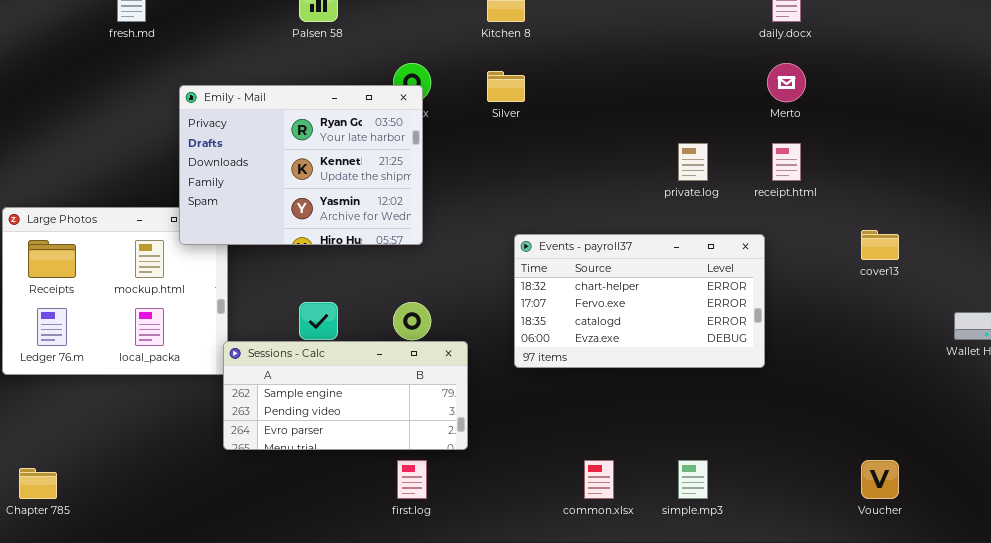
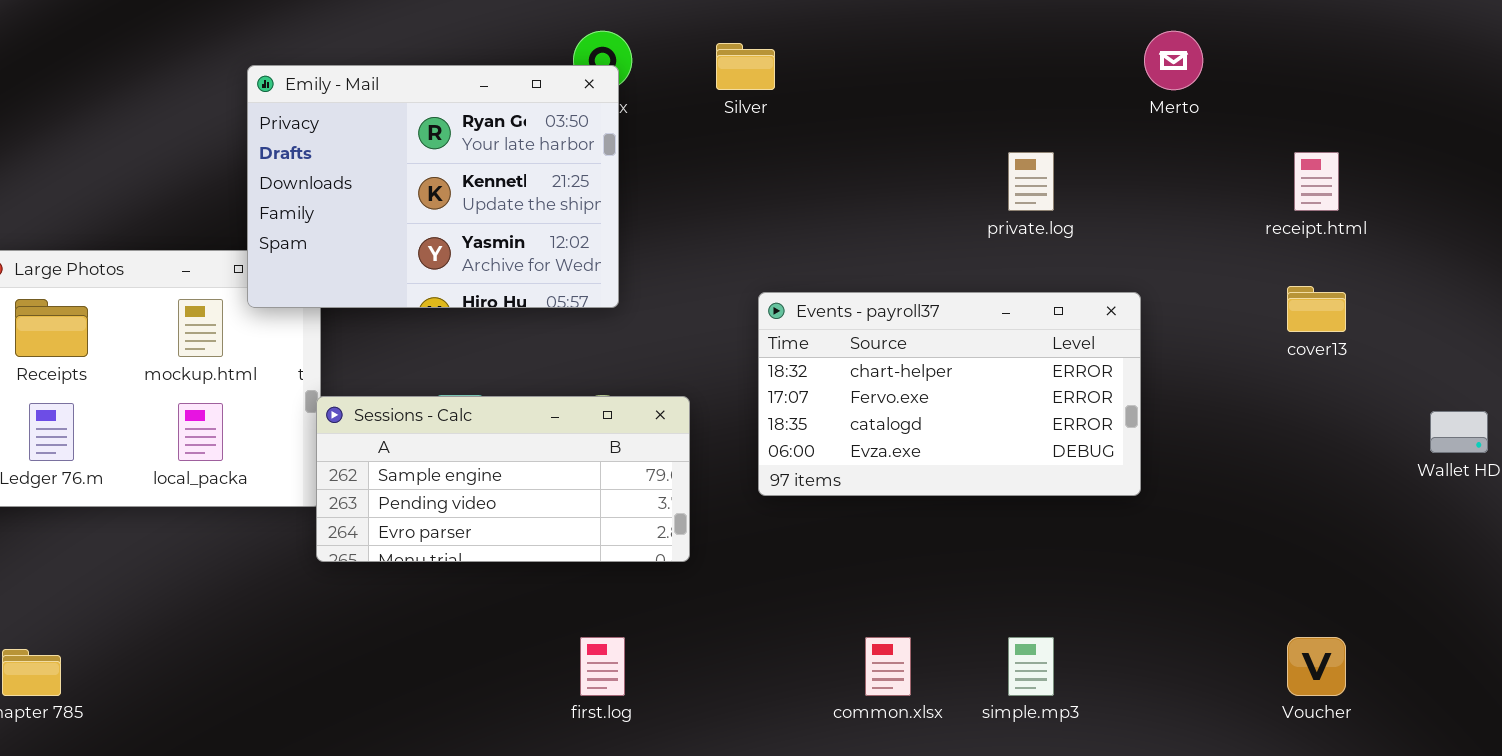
receipt.html: [772,143,801,181] -> [1294,152,1339,211], moved
Sessions - Calc: [223,341,468,450] -> [316,396,690,562], moved

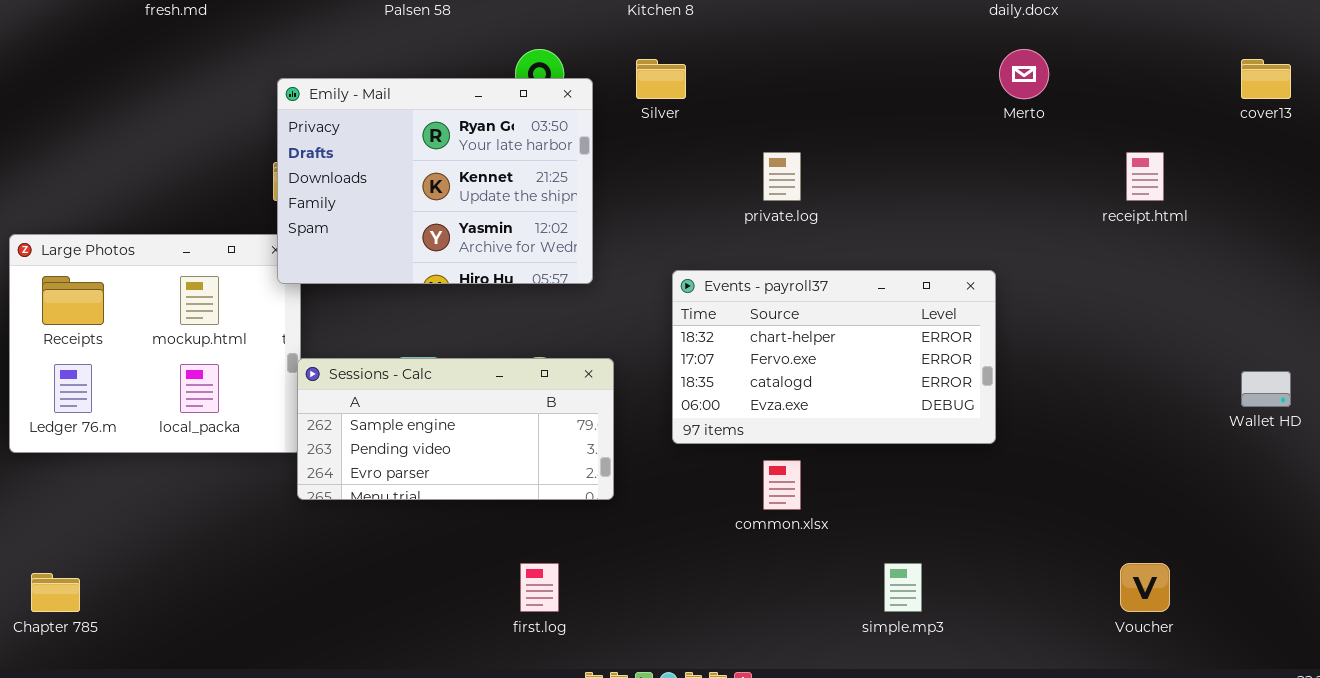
Emily - Mail: [247,65,619,308] -> [277,78,593,284], moved
private.log: [1008,152,1054,211] -> [763,152,801,201], moved
cover13: [1287,286,1346,332] -> [1241,59,1291,99], moved
common.xlsx: [865,637,911,696] -> [763,460,801,510], moved

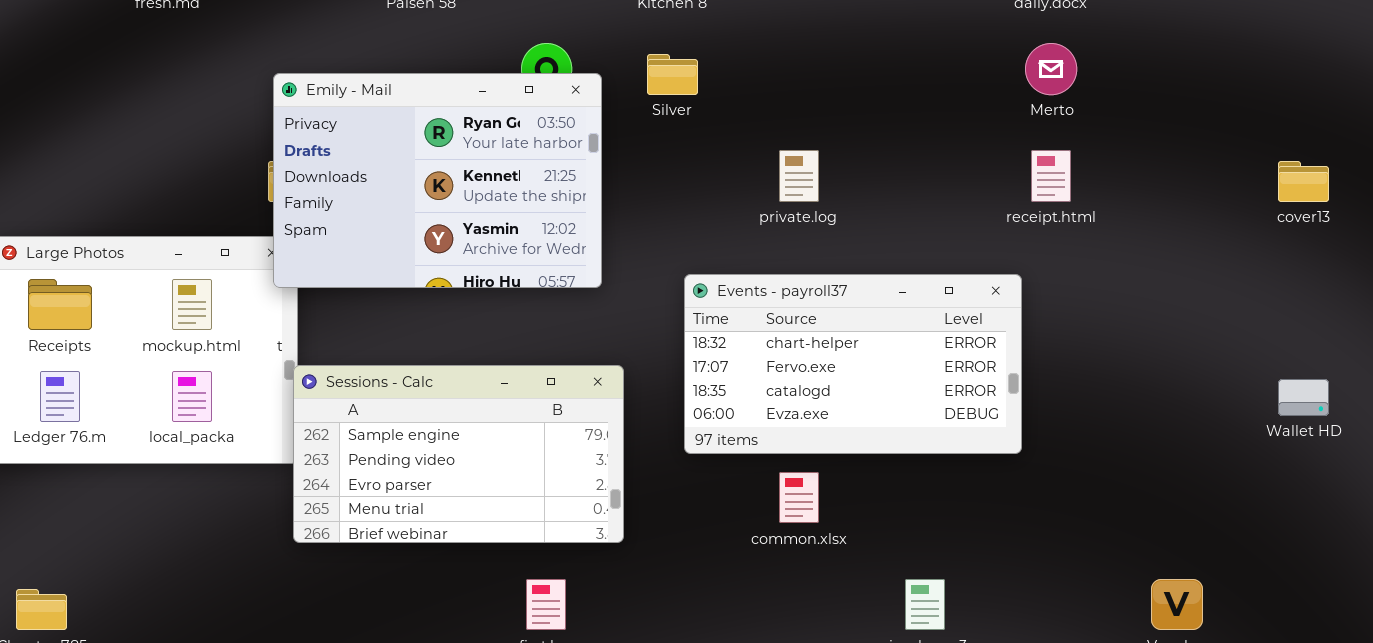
cover13: [1241,59,1291,99] -> [1278,161,1329,202], moved
receipt.html: [1126,152,1164,201] -> [1031,150,1071,202], moved
Sessions - Calc: [297,358,614,500] -> [293,365,624,543], resized

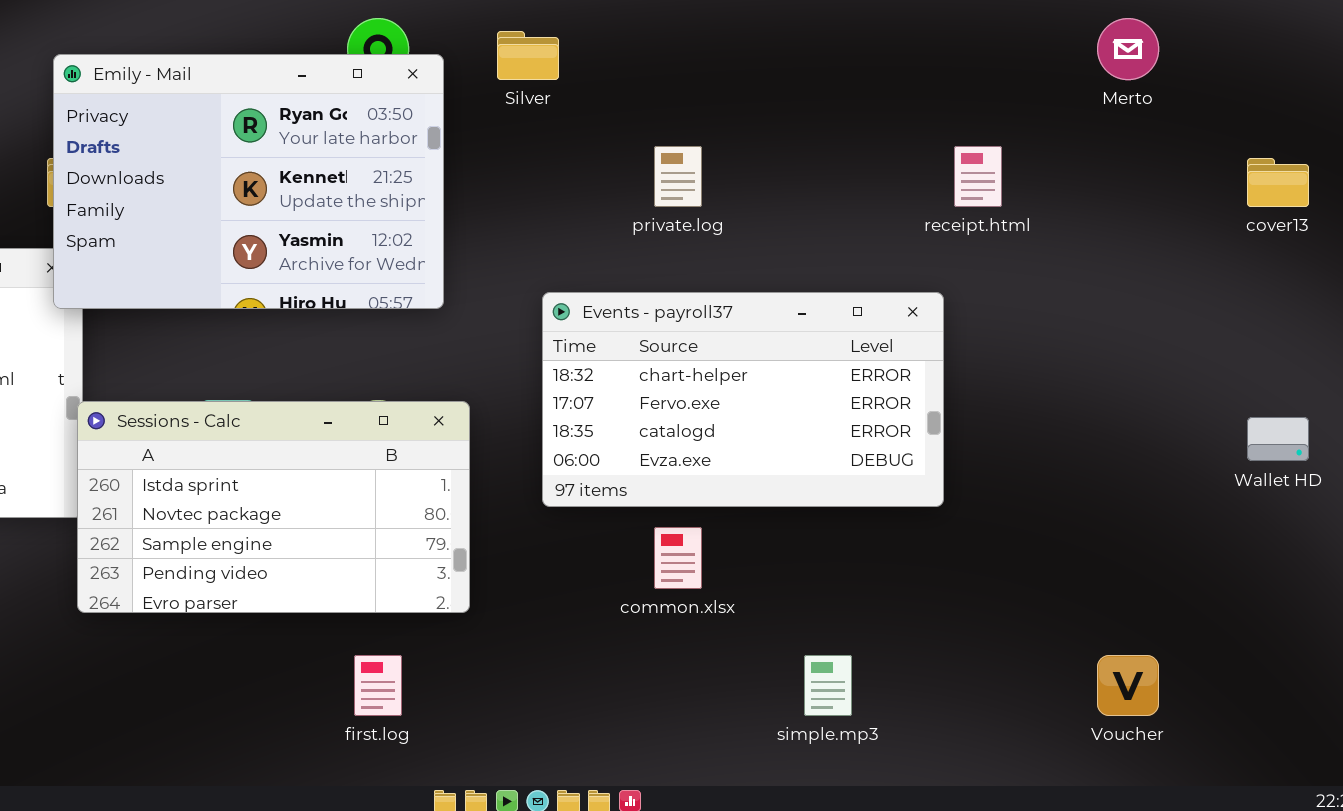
Merto: [1025,43,1077,95] -> [1097,18,1159,80], moved
Sessions - Calc: [293,365,624,543] -> [77,401,470,613], scrolled up 2 rows

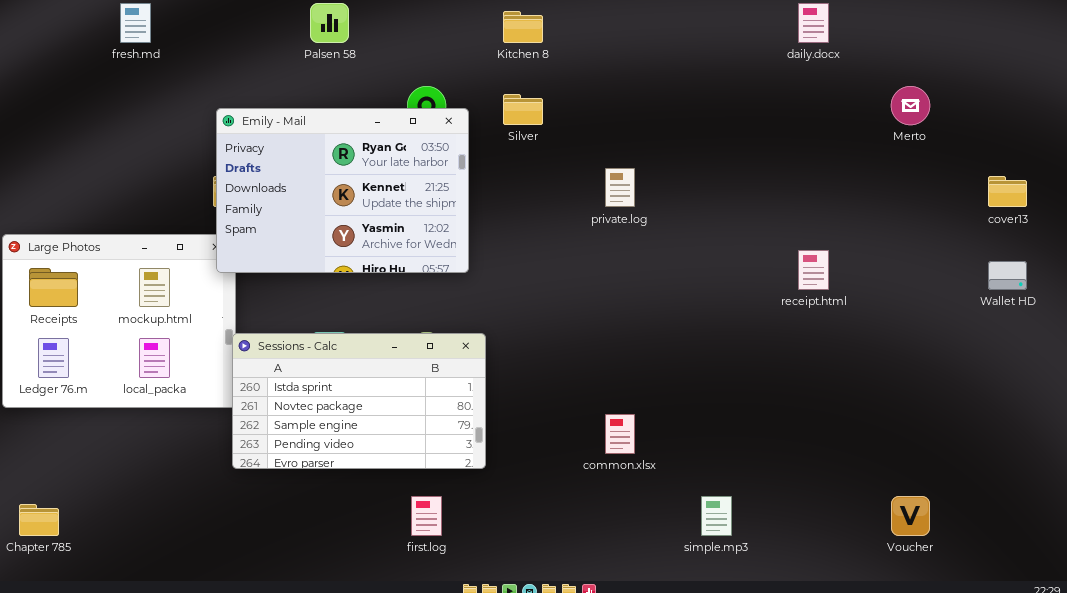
receipt.html: [954,146,1002,207] -> [798,250,829,290], moved
Events - payroll37: [542,292,944,507] -> none, closed
Wallet HD: [1247,417,1309,461] -> [988,261,1027,290], moved

